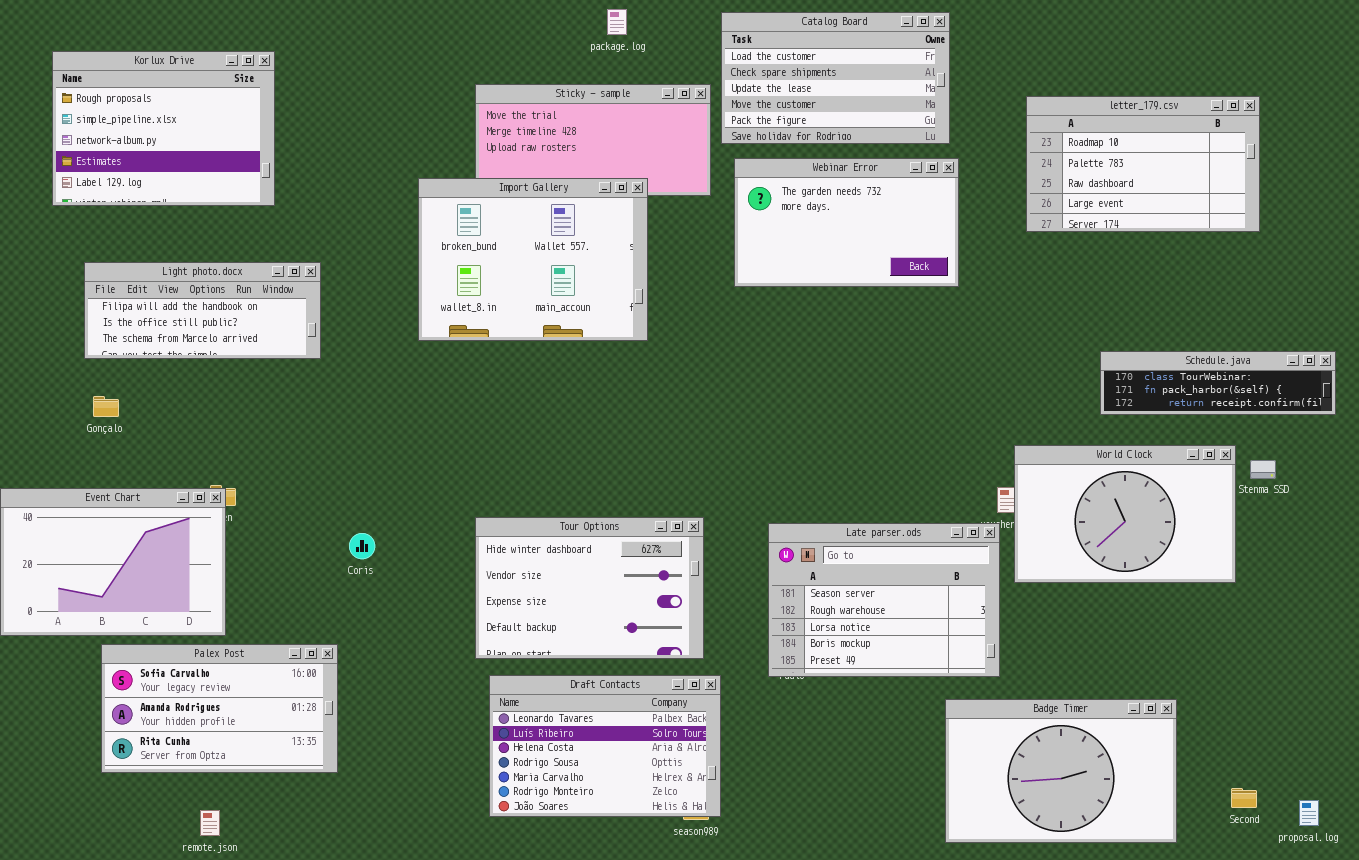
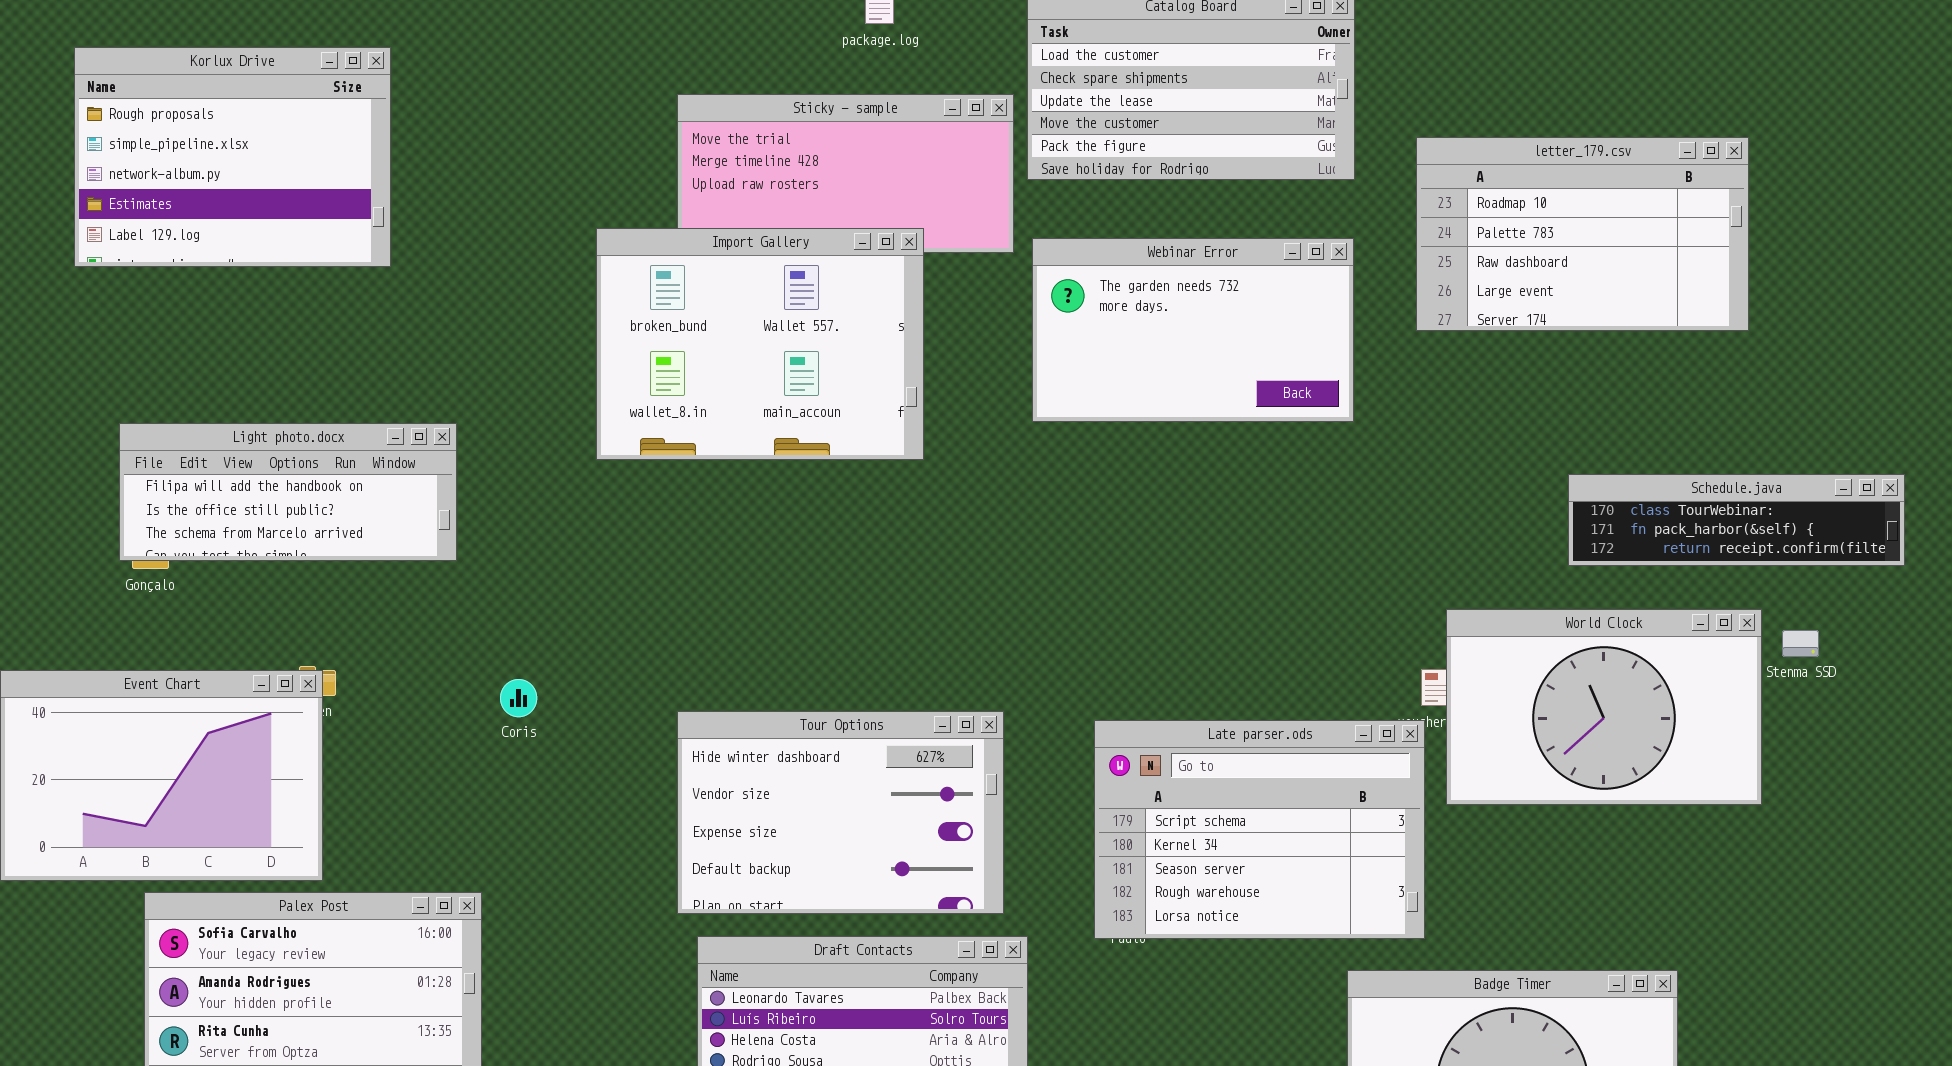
letter_179.csv: [1026,96,1260,232] -> [1416,137,1749,331], moved
Webinar Error: [734,158,959,287] -> [1032,238,1354,422], moved
Light photo.docx: [84,262,321,359] -> [119,423,457,561], moved
Late parser.ods: [768,523,1000,677] -> [1094,720,1425,939], scrolled up 2 rows
Coris: [349,533,375,559] -> [500,679,537,717], moved

